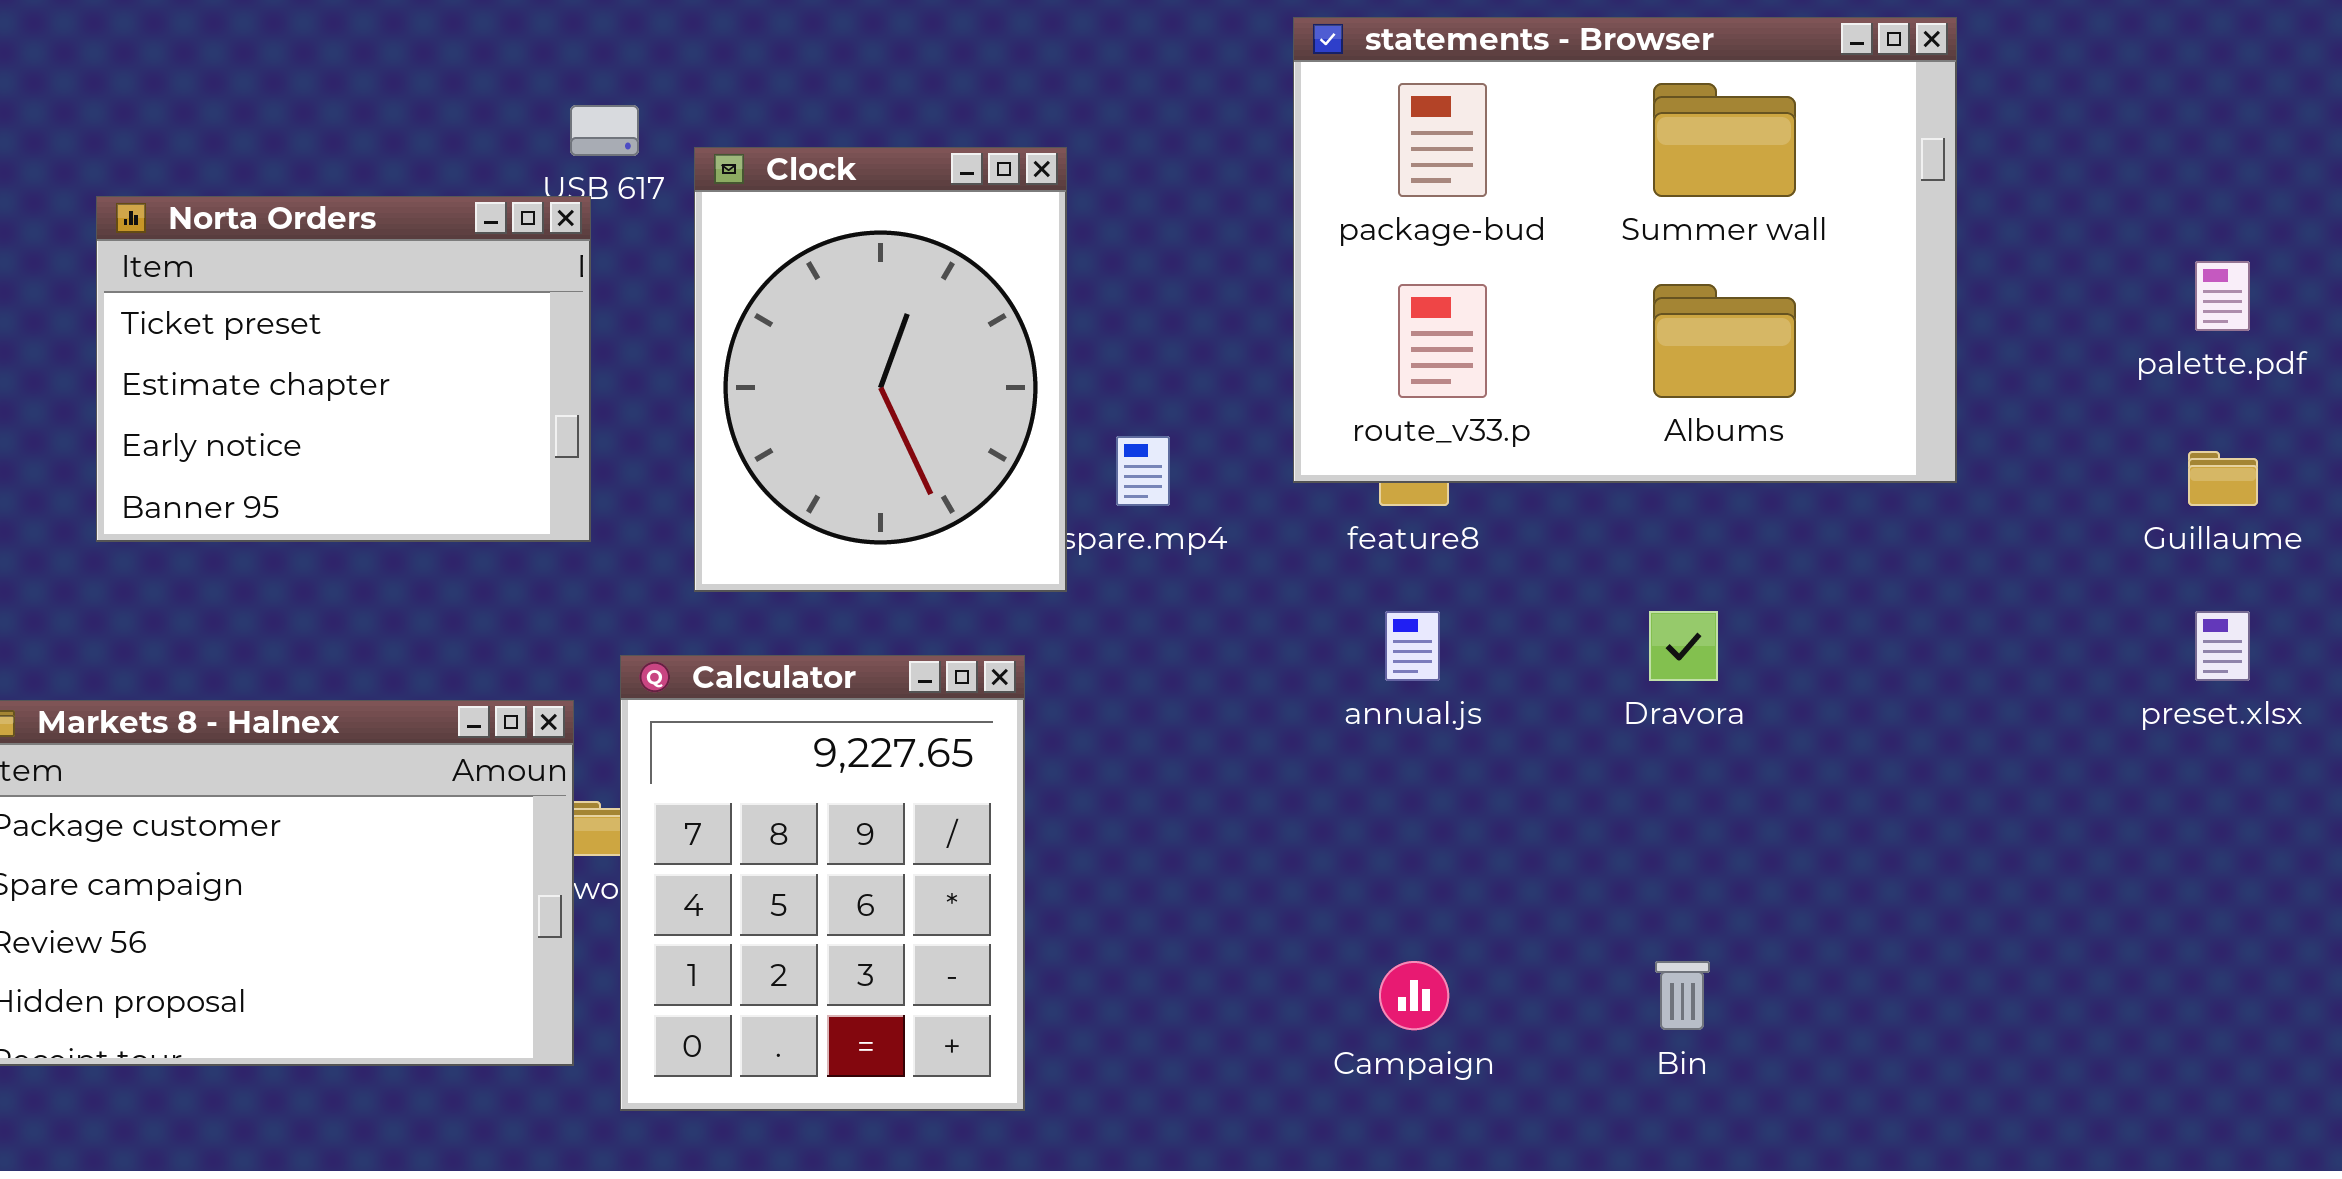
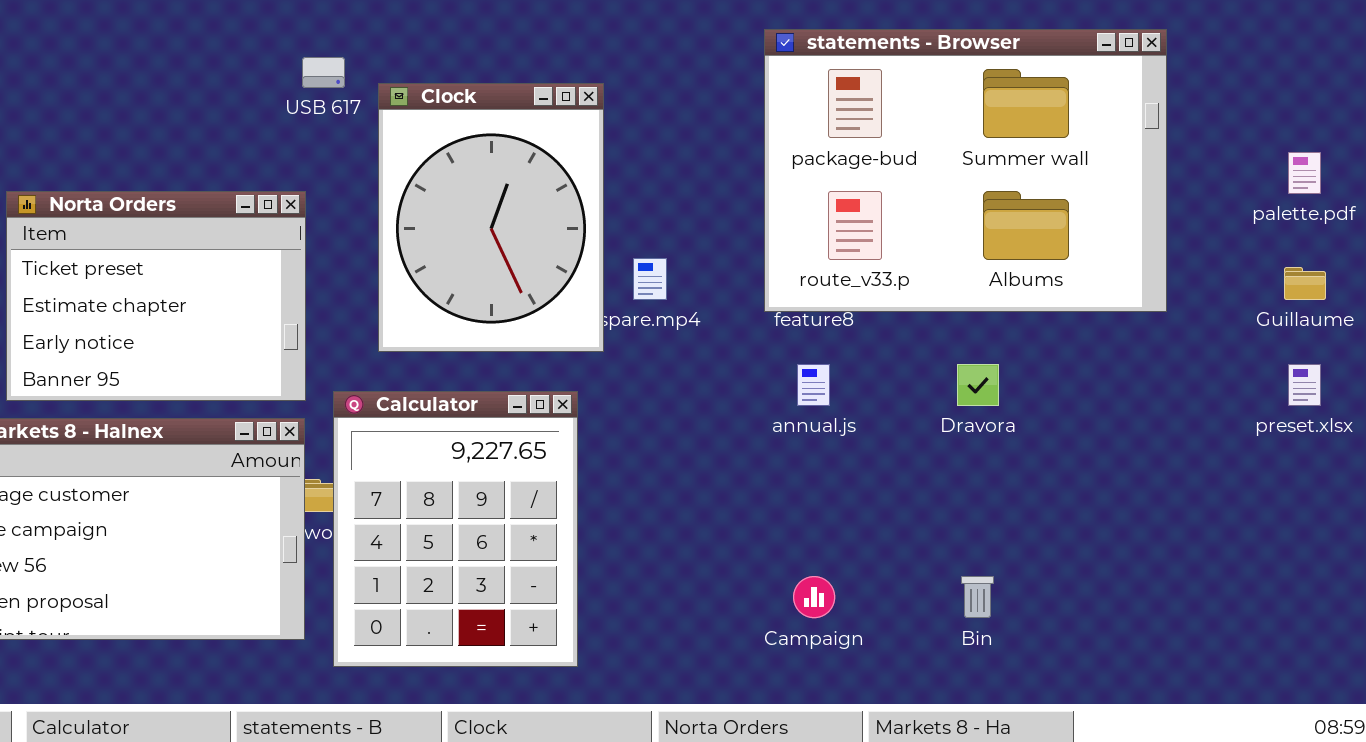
statements - Browser: [1293,17,1957,483] -> [764,29,1167,312], moved
Norta Orders: [96,196,591,542] -> [6,191,306,401], moved

